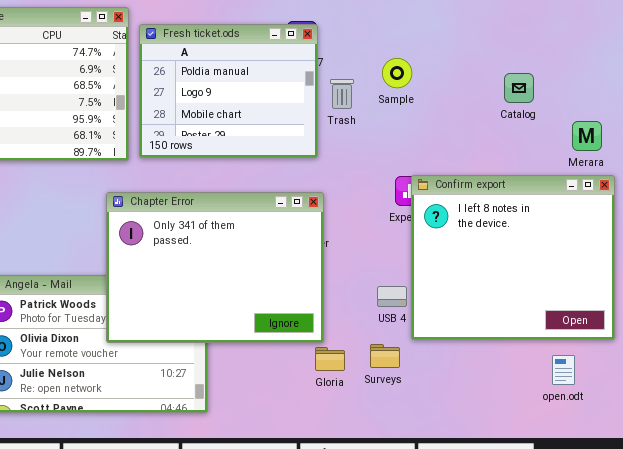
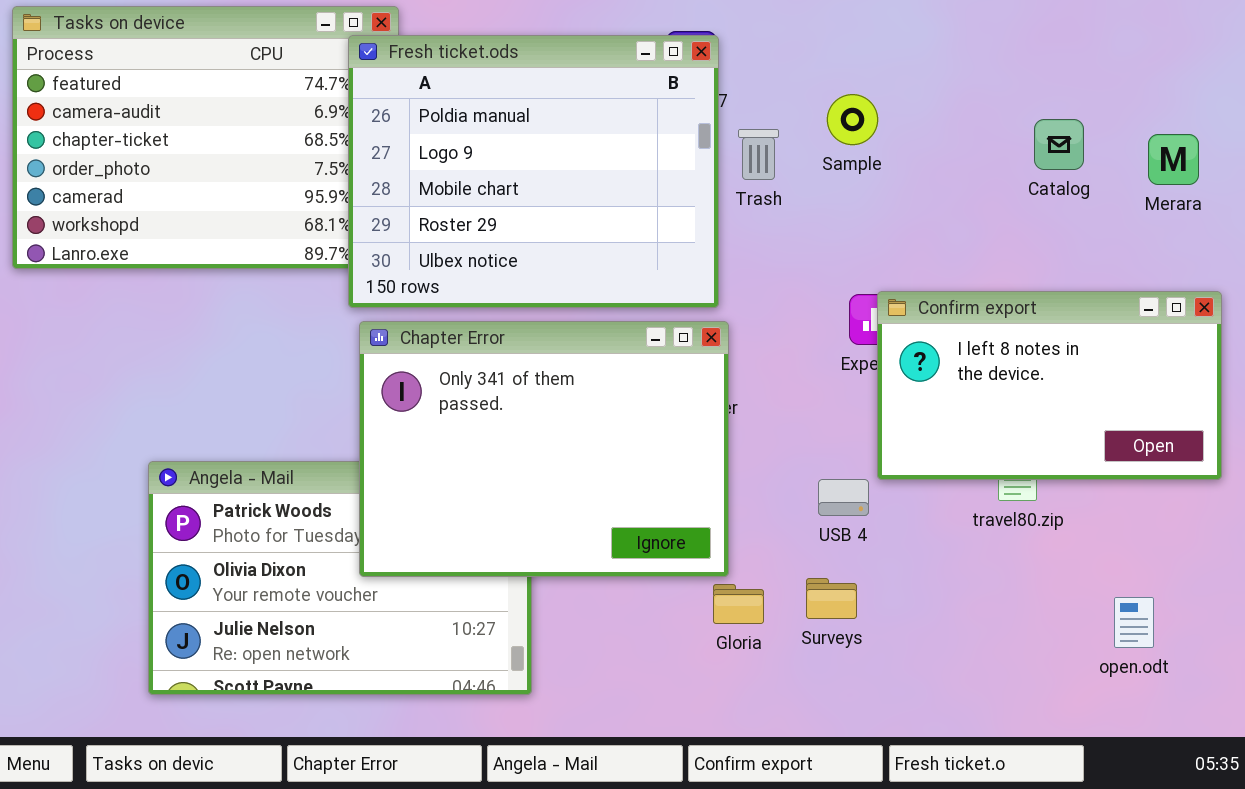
Fresh ticket.ods: [139,24,318,158] -> [348,35,719,308], resized
Merara: [572,121,602,151] -> [1148,134,1199,185], moved
Confirm export: [411,175,615,340] -> [877,291,1222,480], resized

